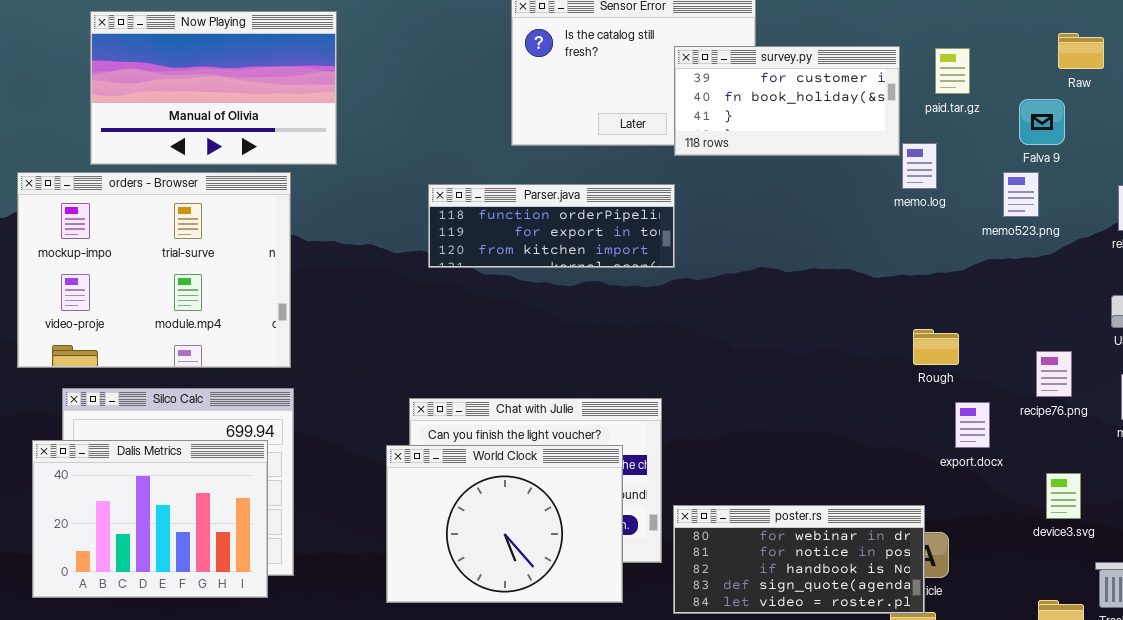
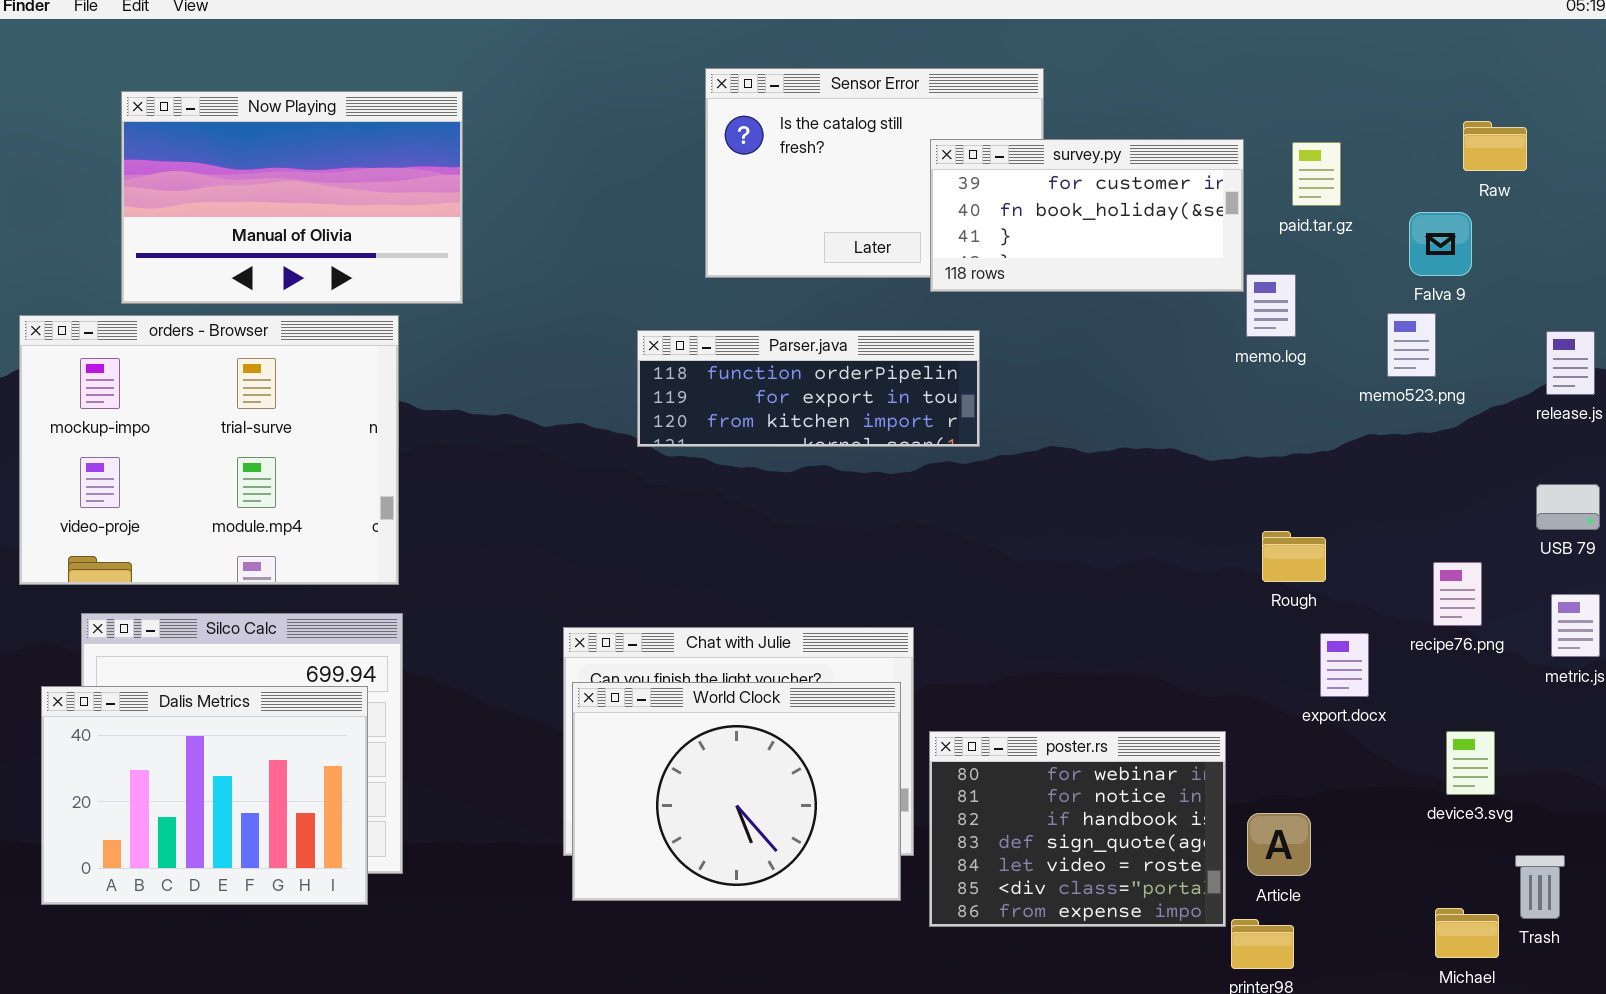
Parser.java: [428,184,675,268] -> [637,330,980,447], moved
World Clock: [386,445,623,603] -> [572,682,901,901], moved
poster.rs: [673,505,925,614] -> [929,731,1226,927], resized

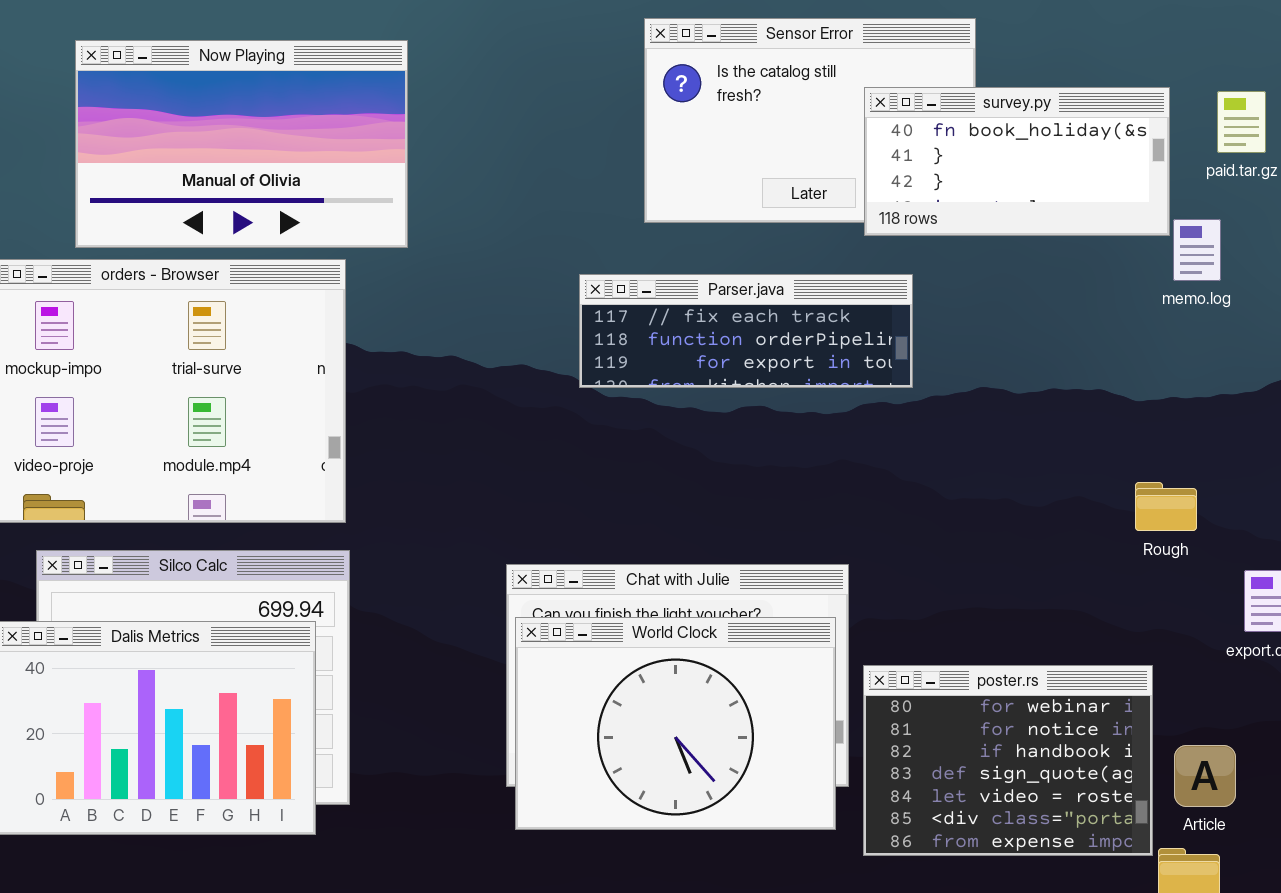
survey.py: [930,139,1244,292] -> [864,87,1170,236], scrolled down 1 row
Parser.java: [637,330,980,447] -> [579,274,913,388], scrolled up 1 row
Rough: [1262,531,1326,582] -> [1135,482,1197,531], moved

